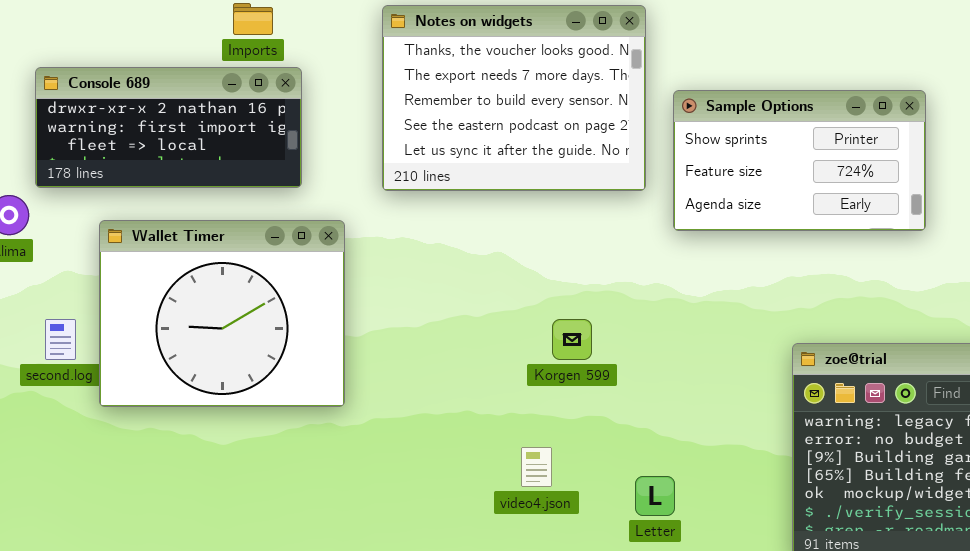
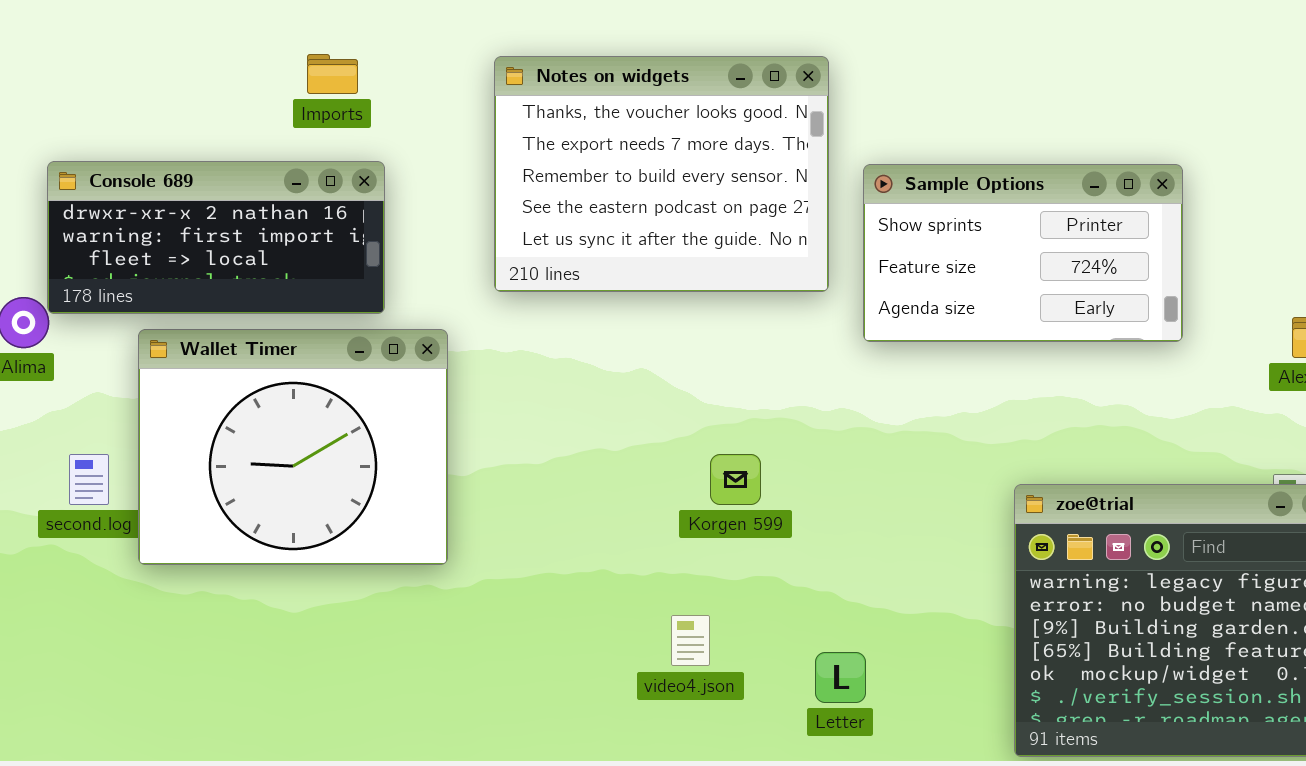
Console 689: [35,67,302,188] -> [47,161,385,314], moved

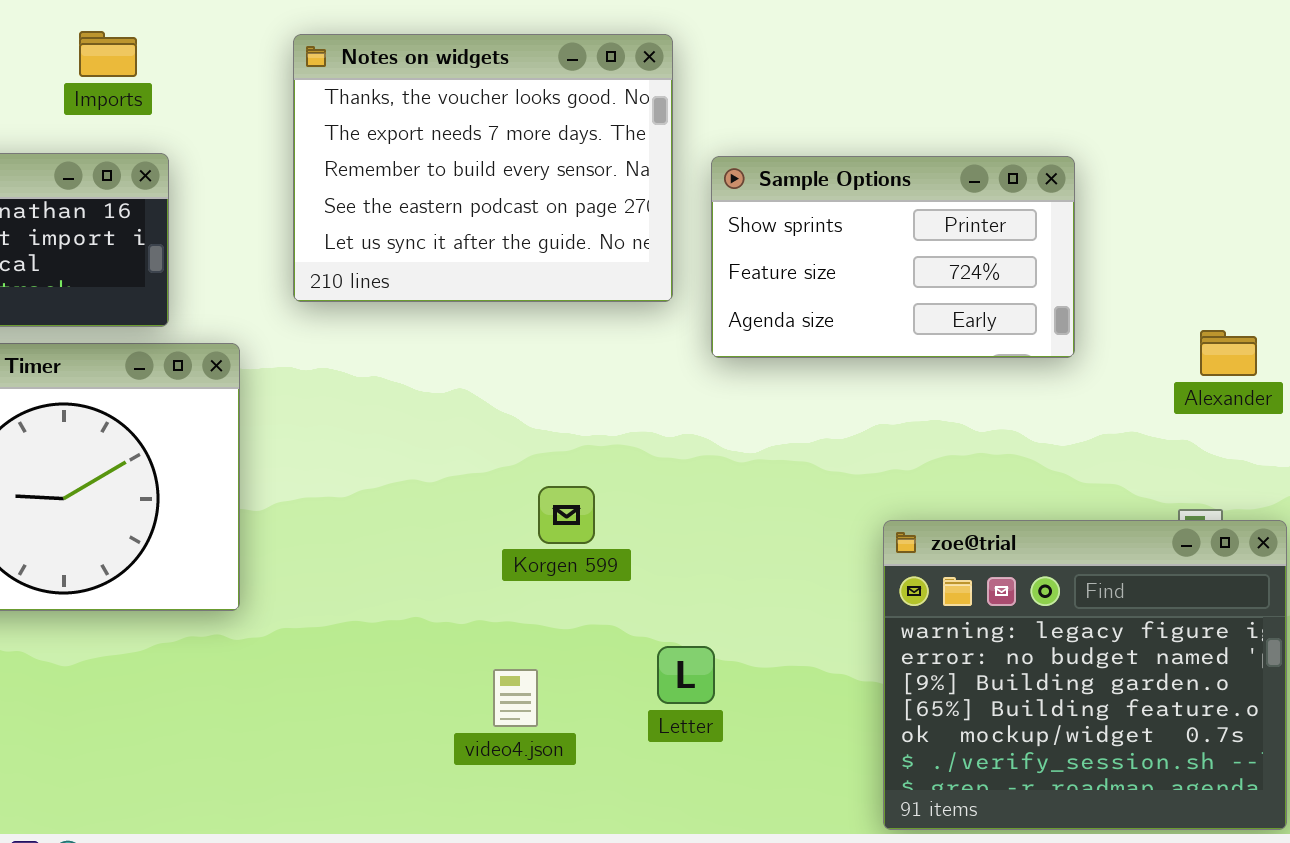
Letter: [815,652,866,703] -> [657,646,715,704], moved

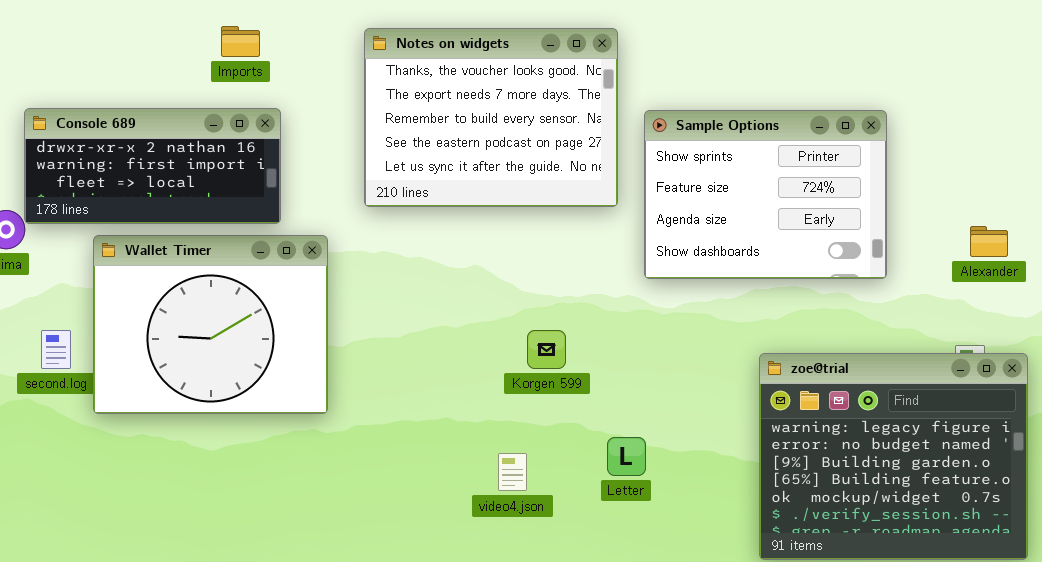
Sample Options: [711,156,1075,358] -> [644,110,887,279], resized

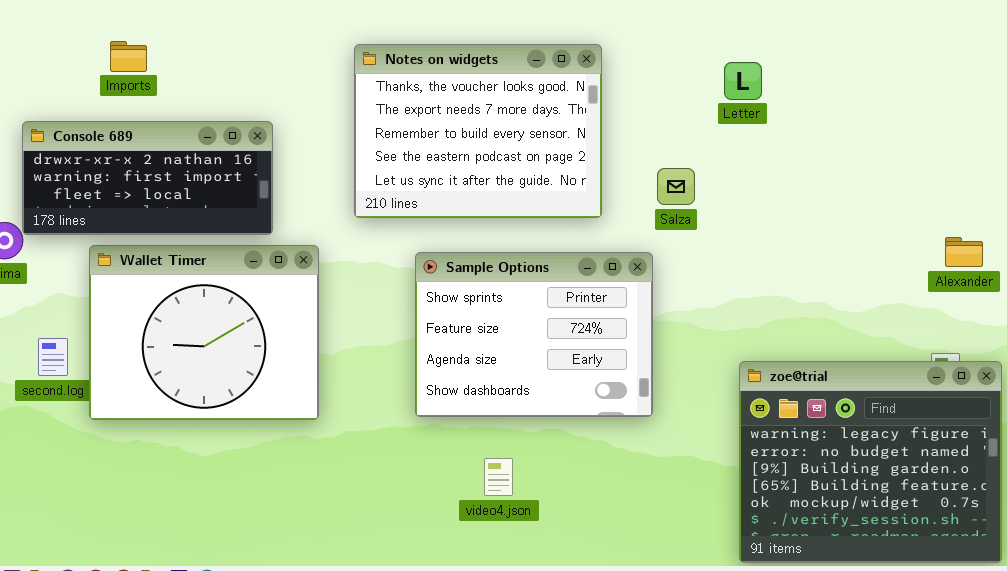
Imports: [221,26,260,57] -> [110,41,147,72], moved
Sample Options: [644,110,887,279] -> [415,252,653,417], moved
Letter: [607,437,646,476] -> [724,62,762,100], moved

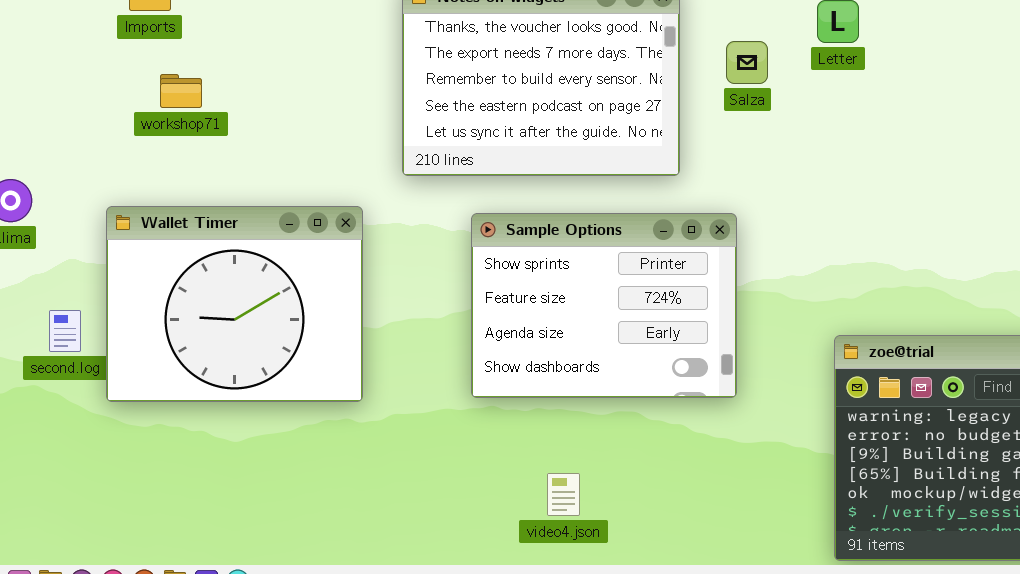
Console 689: [22,121,273,235] -> none, closed
Salza: [657,168,695,205] -> [726,41,768,84], moved
video4.json: [484,458,513,496] -> [547,473,580,516], moved

